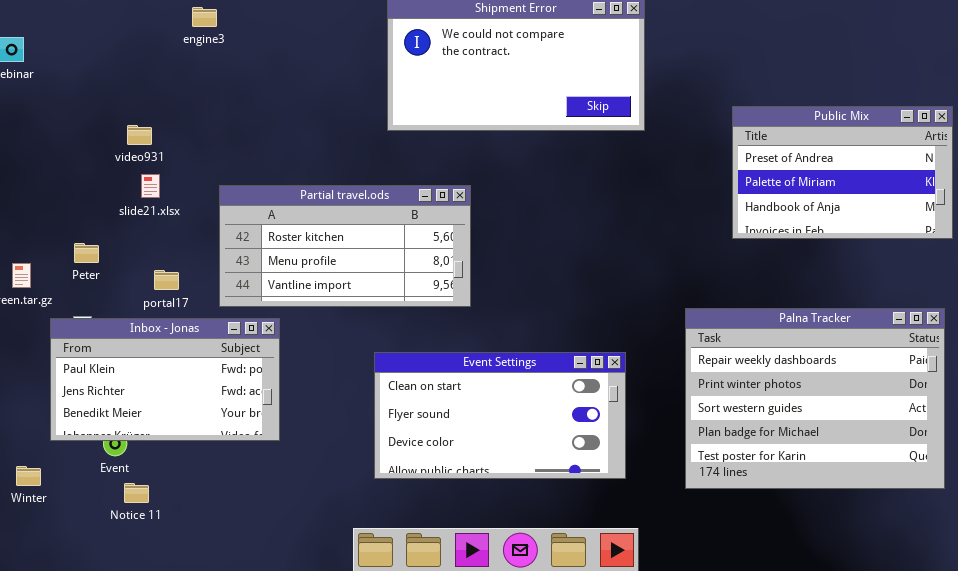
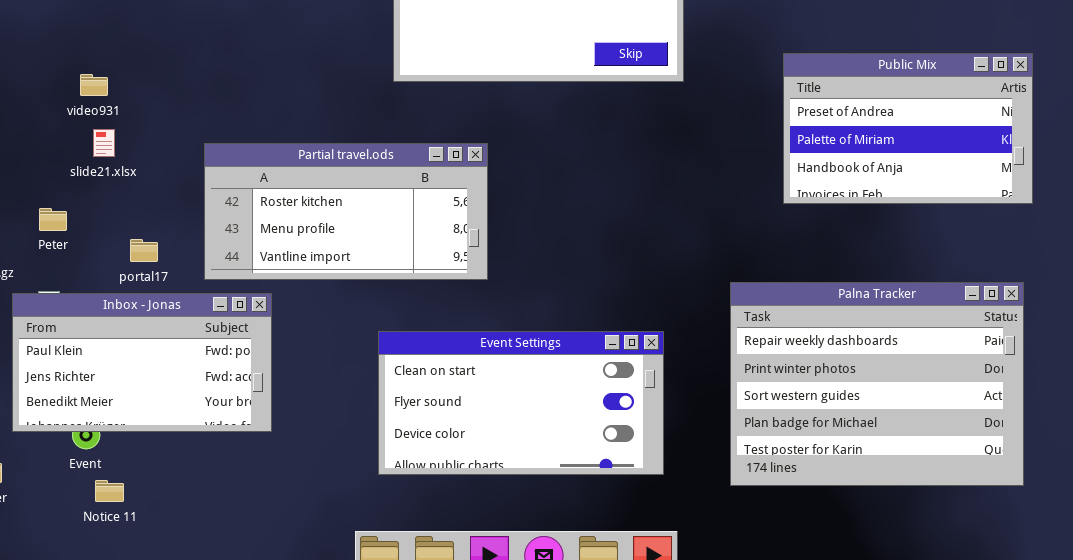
video931: [127,125,152,145] -> [80,74,108,96], moved
slide21.xlsx: [141,174,160,198] -> [93,129,115,157], moved

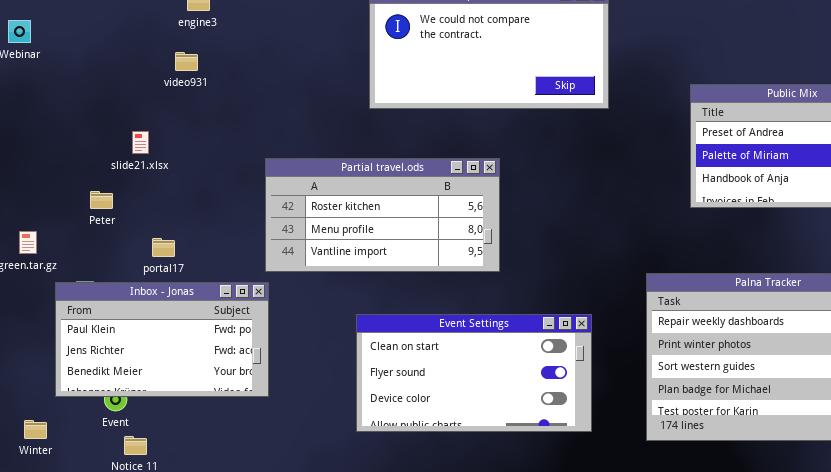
video931: [80,74,108,96] -> [175,52,198,71], moved
slide21.xlsx: [93,129,115,157] -> [132,131,149,154], moved
Partial travel.ods: [204,143,488,280] -> [265,158,500,272], moved
Peter: [39,208,67,231] -> [90,191,113,209], moved

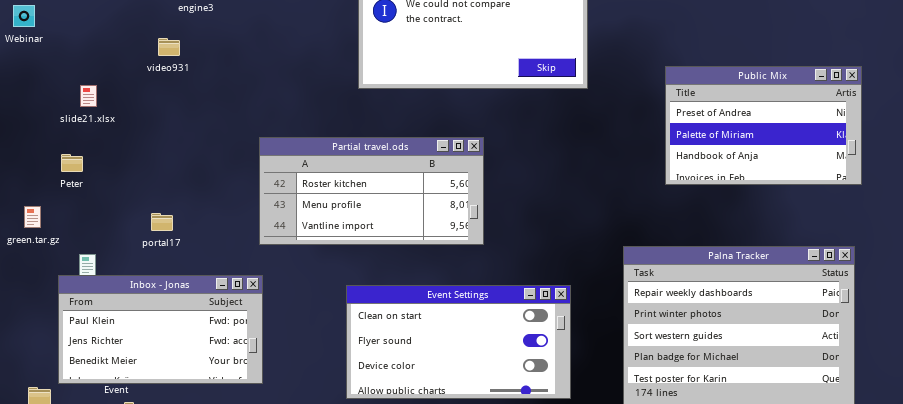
video931: [175,52,198,71] -> [158,38,180,56], moved
slide21.xlsx: [132,131,149,154] -> [80,85,97,107], moved
Peter: [90,191,113,209] -> [61,154,83,172], moved
Inbox - Jonas: [55,282,269,397] -> [58,275,263,384], moved

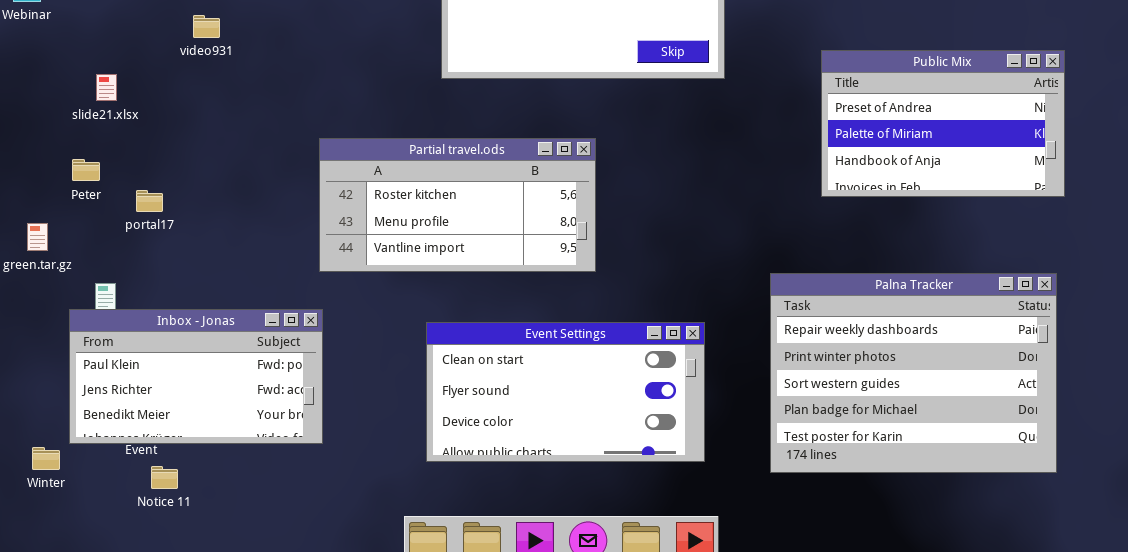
portal17: [151,213,173,231] -> [136,190,163,212], moved

